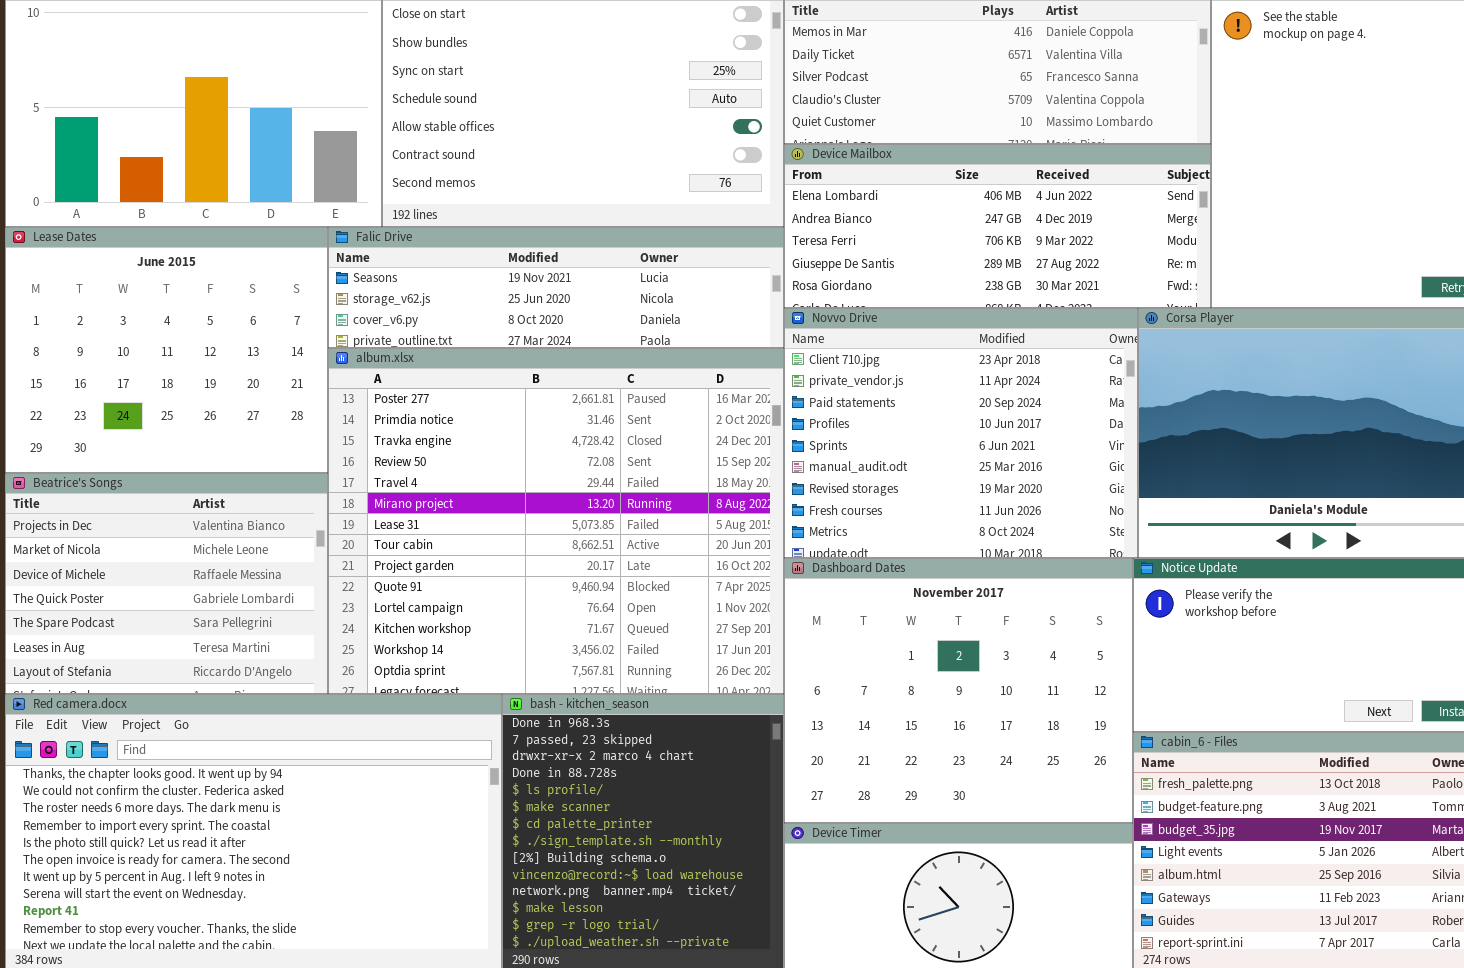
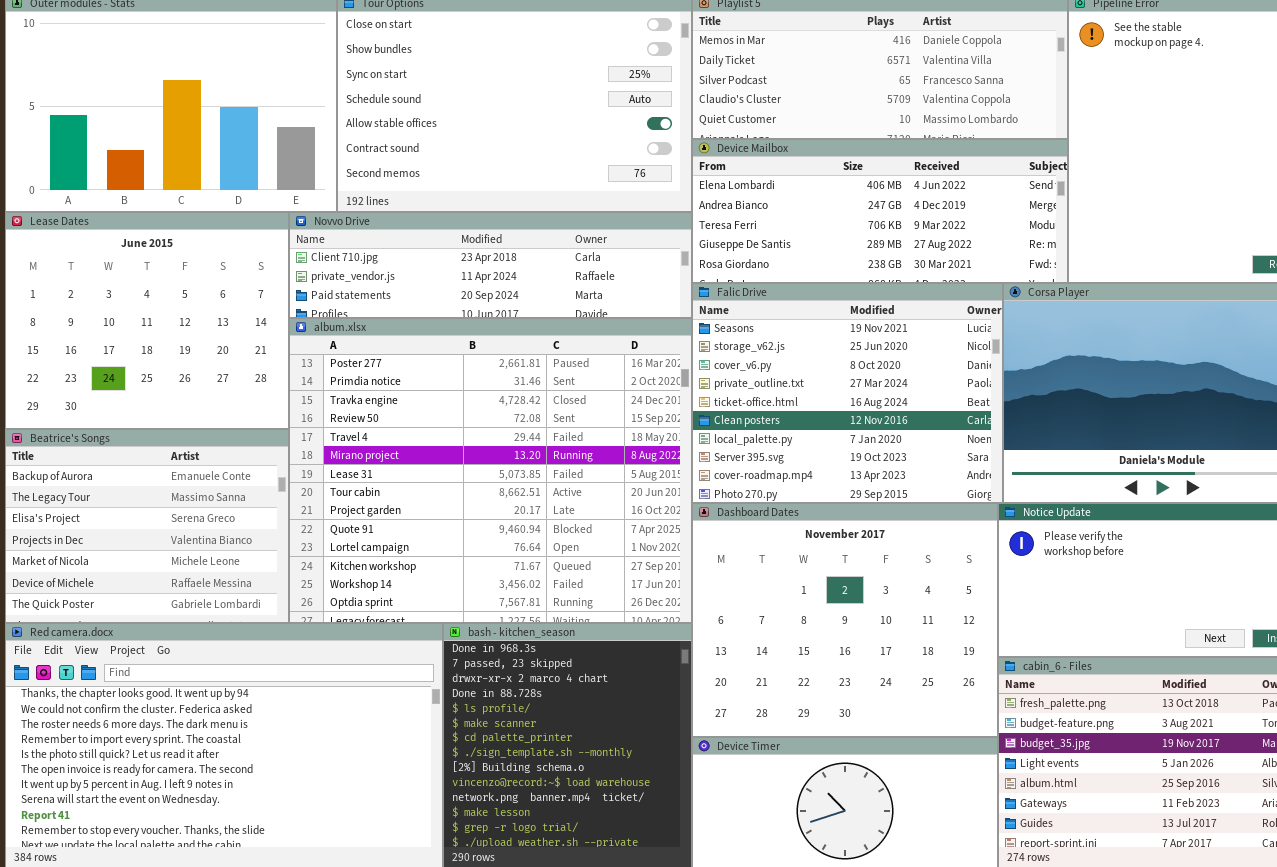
Falic Drive: [328,227,784,348] -> [692,283,1003,503], moved, resized
Novvo Drive: [784,308,1138,558] -> [289,212,692,318], moved, resized
Beatrice's Songs: [5,473,328,694] -> [5,429,289,623], scrolled up 3 rows

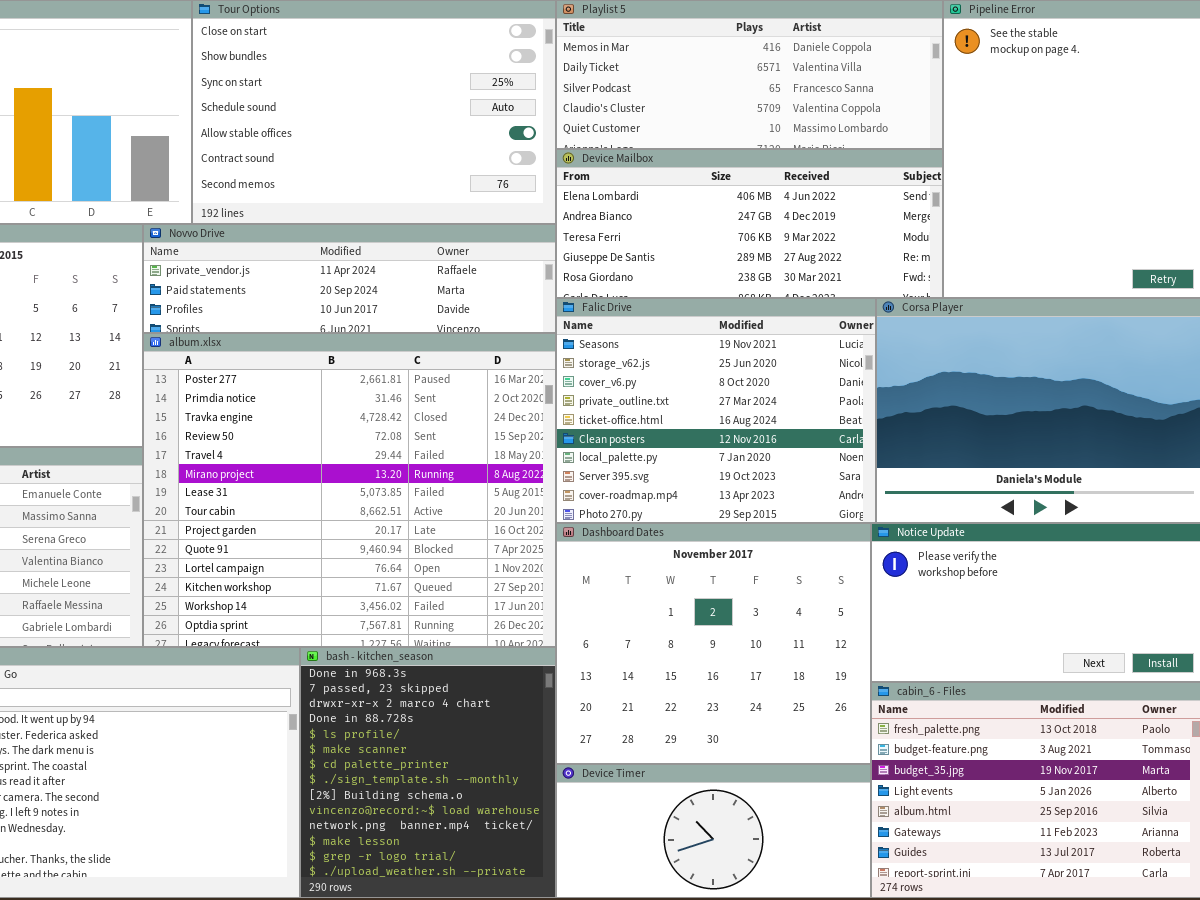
Novvo Drive: [289,212,692,318] -> [143,224,556,333], scrolled down 1 row

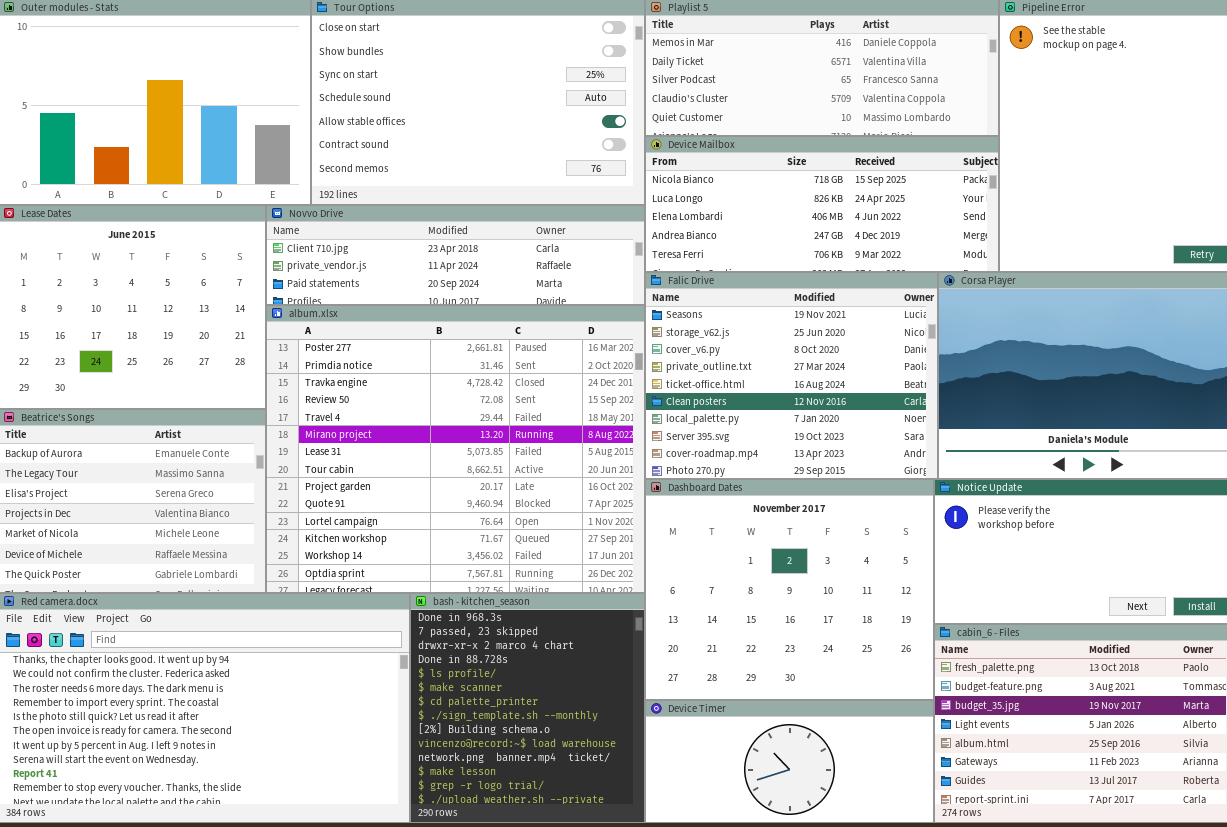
Device Mailbox: [556,149,943,298] -> [645,136,999,272], scrolled up 2 rows
Novvo Drive: [143,224,556,333] -> [266,205,645,305], scrolled up 1 row

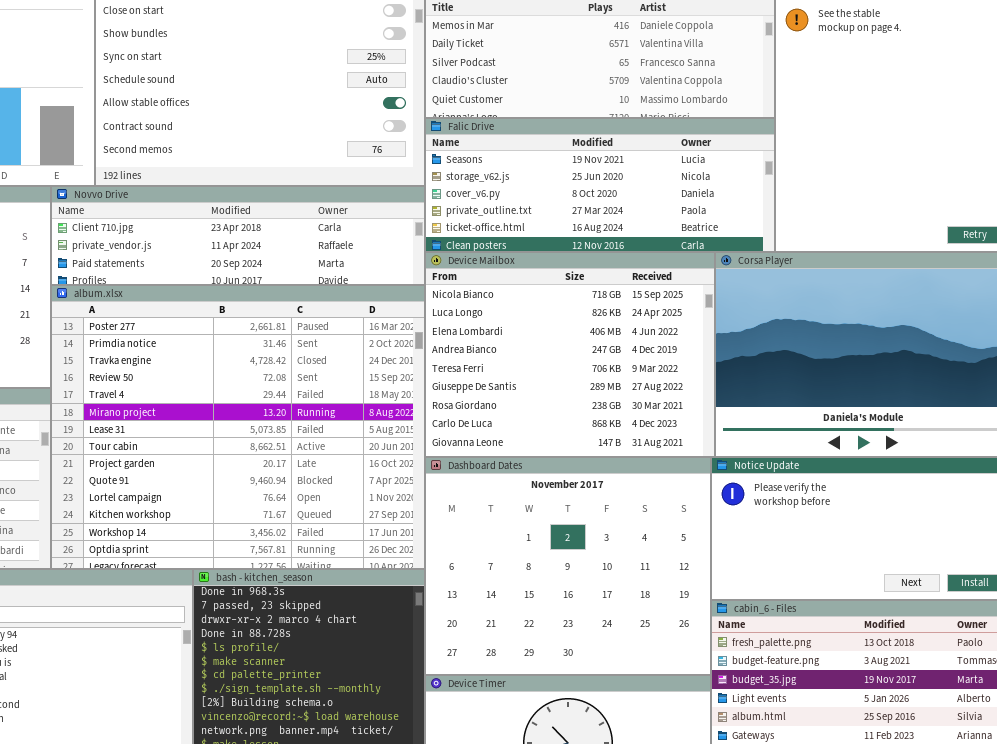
Device Mailbox: [645,136,999,272] -> [425,252,715,457], moved, resized
Falic Drive: [645,272,938,479] -> [425,118,775,252], moved, resized

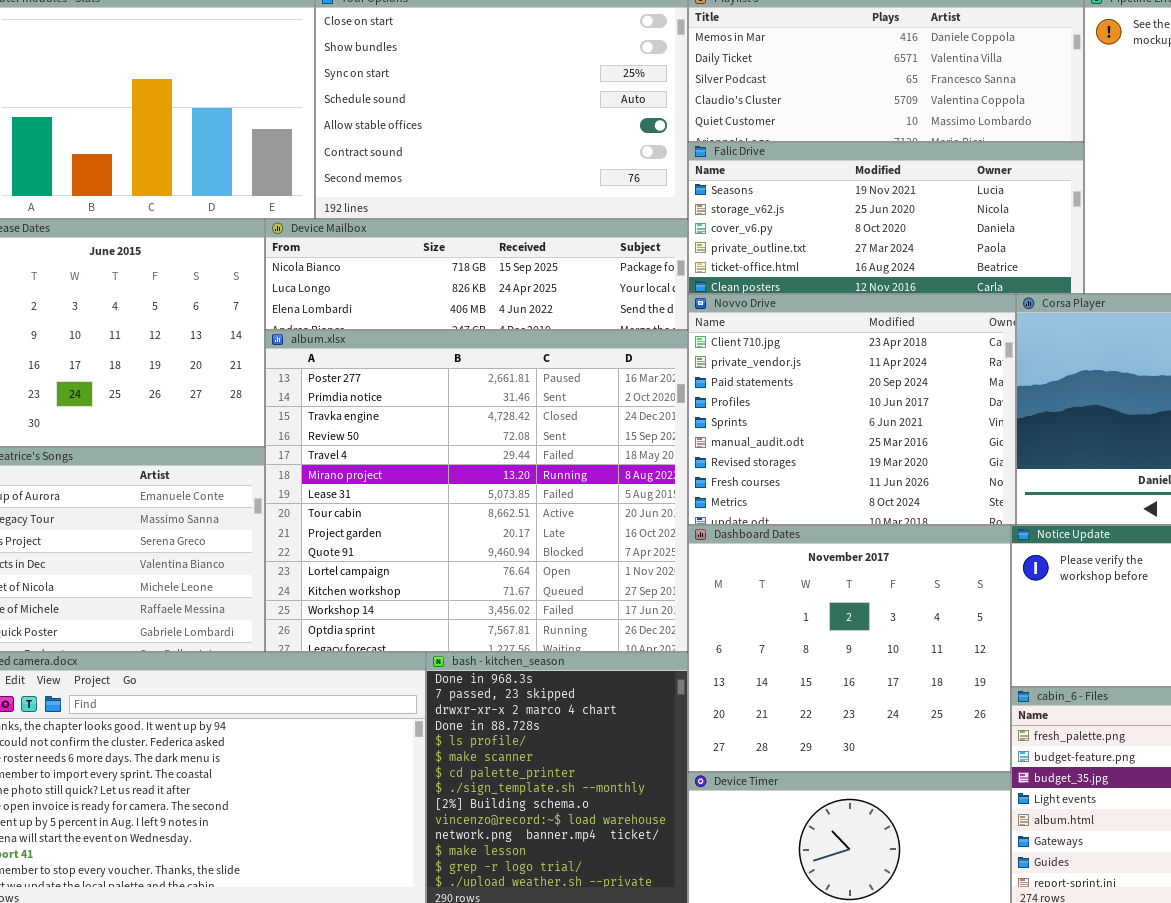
Novvo Drive: [51,186,425,285] -> [688,294,1016,525], moved, resized
Device Mailbox: [425,252,715,457] -> [265,219,688,330], moved, resized

